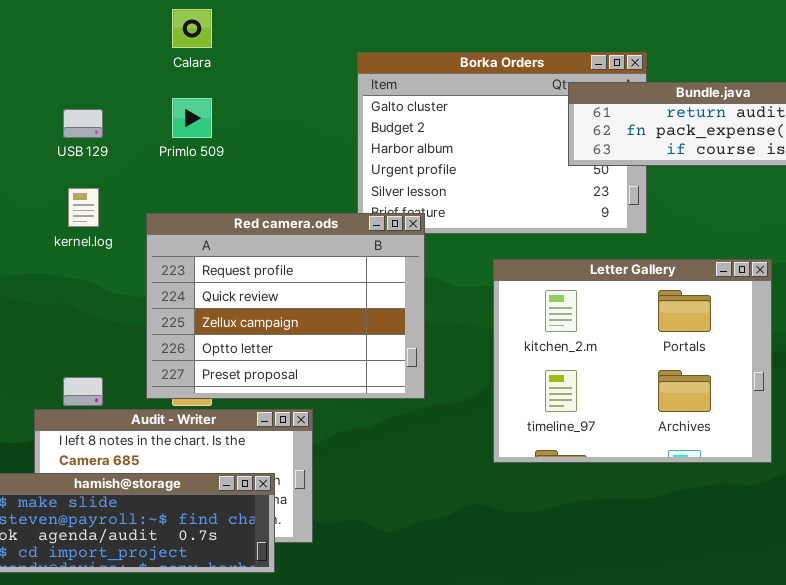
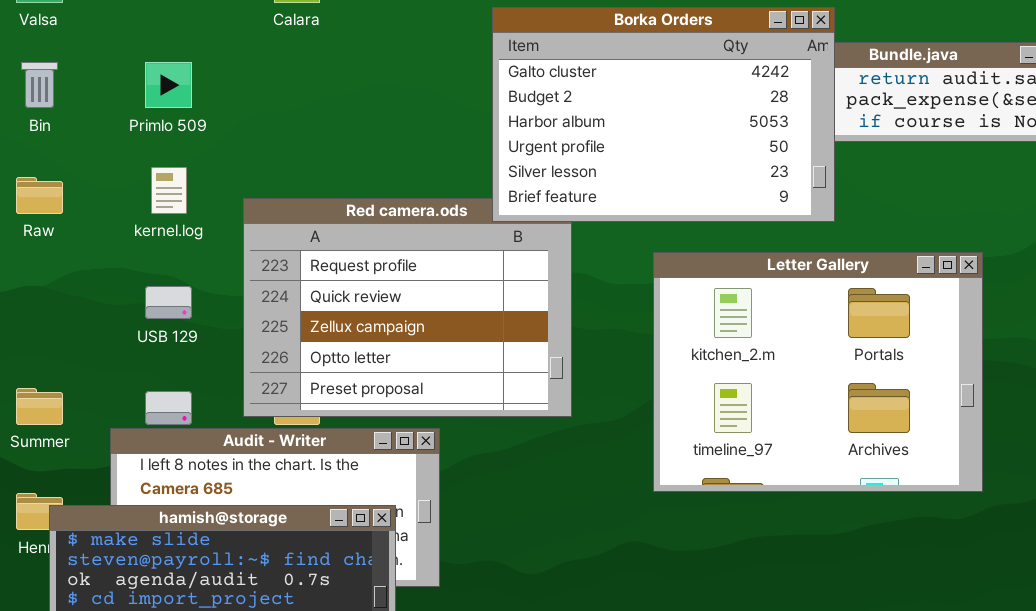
Borka Orders: [357,52,647,234] -> [492,7,835,222], raised
Primlo 509: [172,98,212,138] -> [145,62,192,108], moved
USB 129: [63,109,103,138] -> [145,286,192,319], moved

